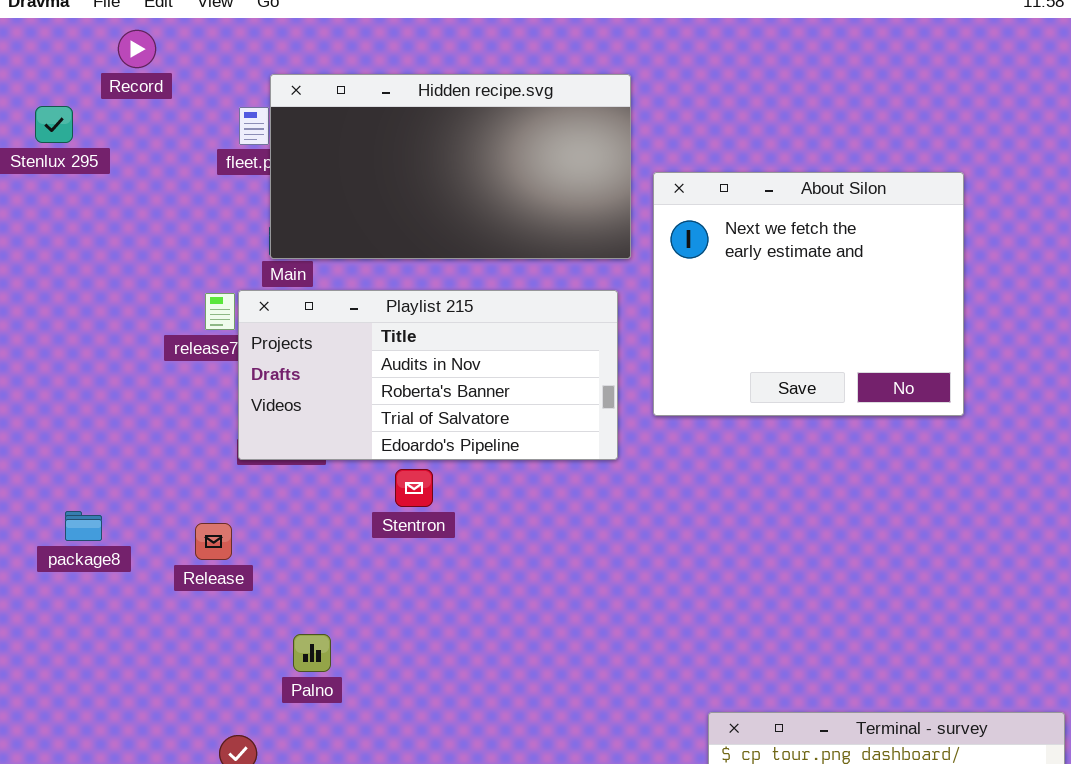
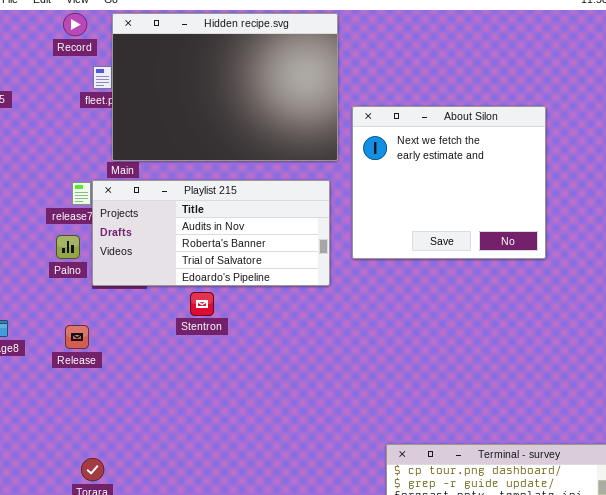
Record: [118,30,156,68] -> [63,13,87,36], moved
Hidden recipe.svg: [270,74,631,259] -> [112,13,338,161], resized
Palno: [293,634,331,672] -> [56,235,80,259], moved

